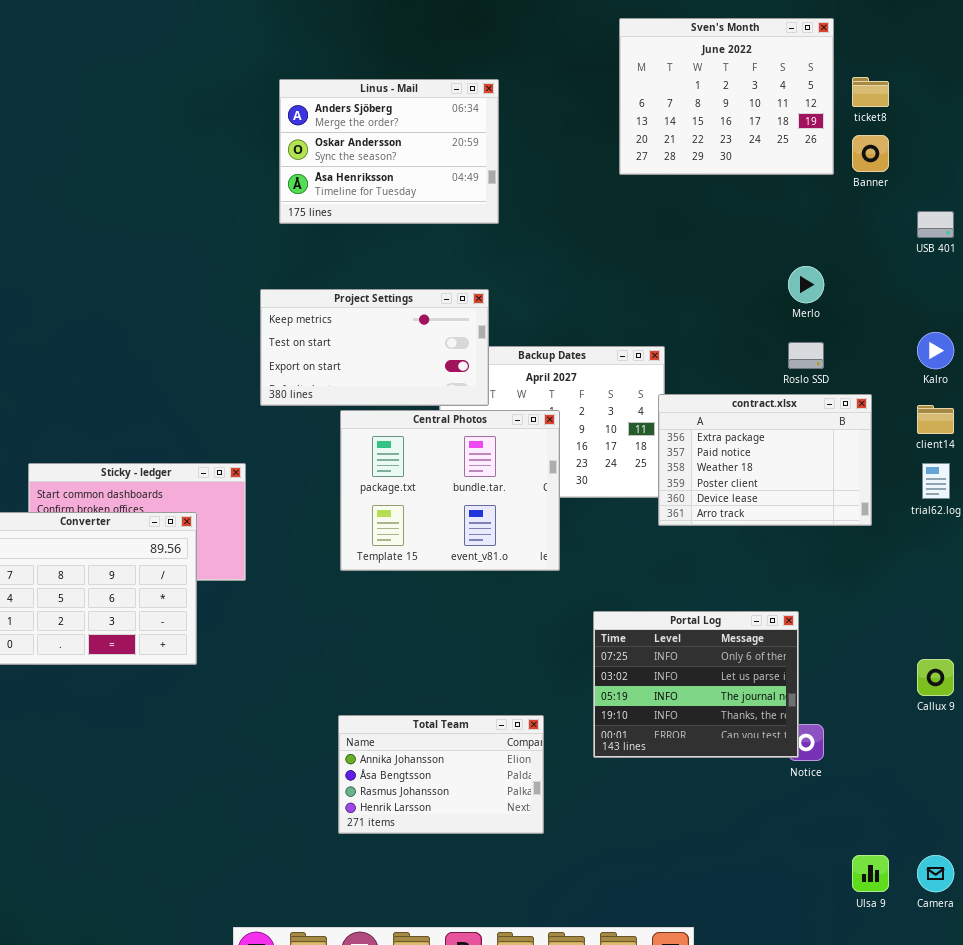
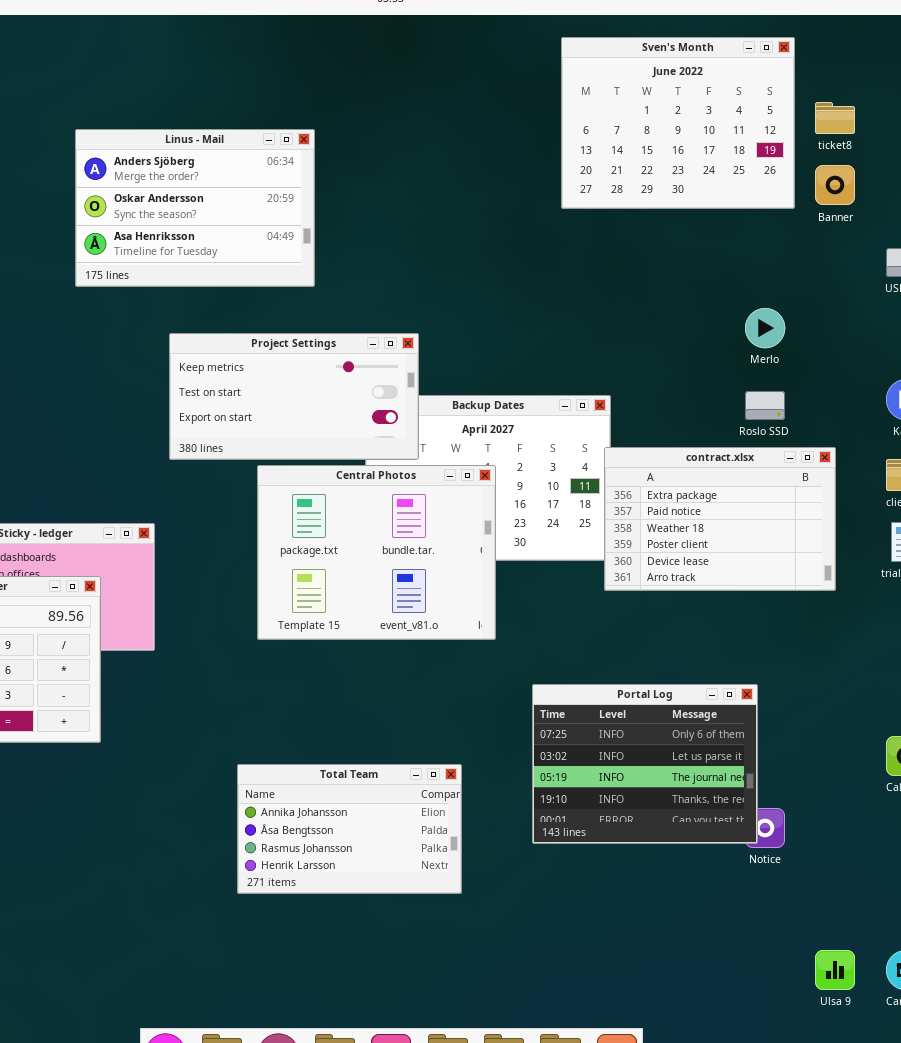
Linus - Mail: [279,79,499,224] -> [75,129,315,287], moved
Total Team: [338,715,544,834] -> [237,764,462,894], moved

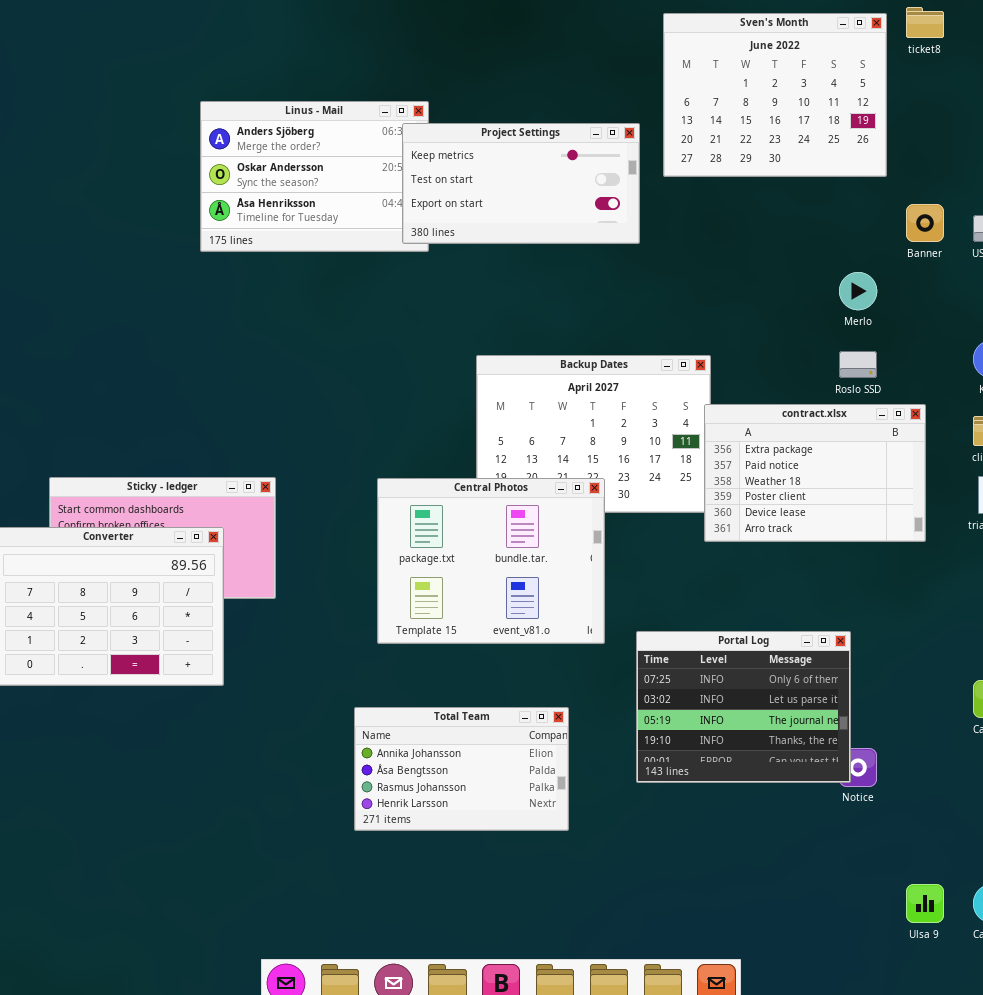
ticket8: [815,102,855,134] -> [906,7,944,38], moved
Banner: [815,165,855,205] -> [906,204,944,242], moved
Project Settings: [169,333,419,460] -> [402,123,640,244], moved
Central Photos: [257,465,496,640] -> [377,478,605,644], moved

